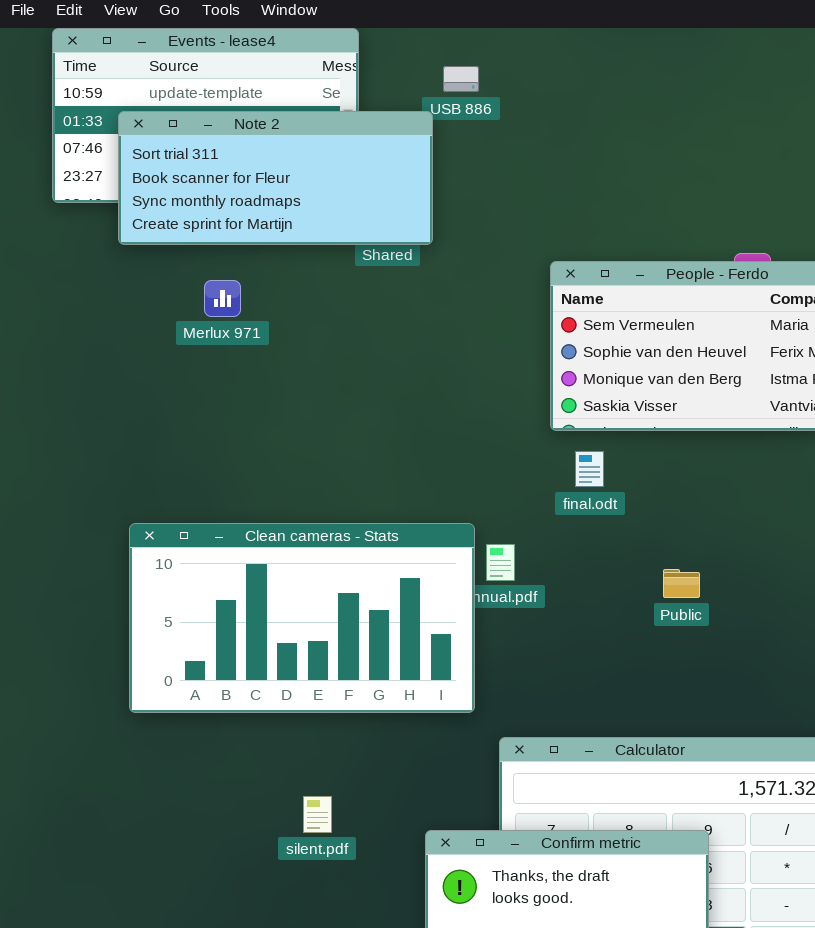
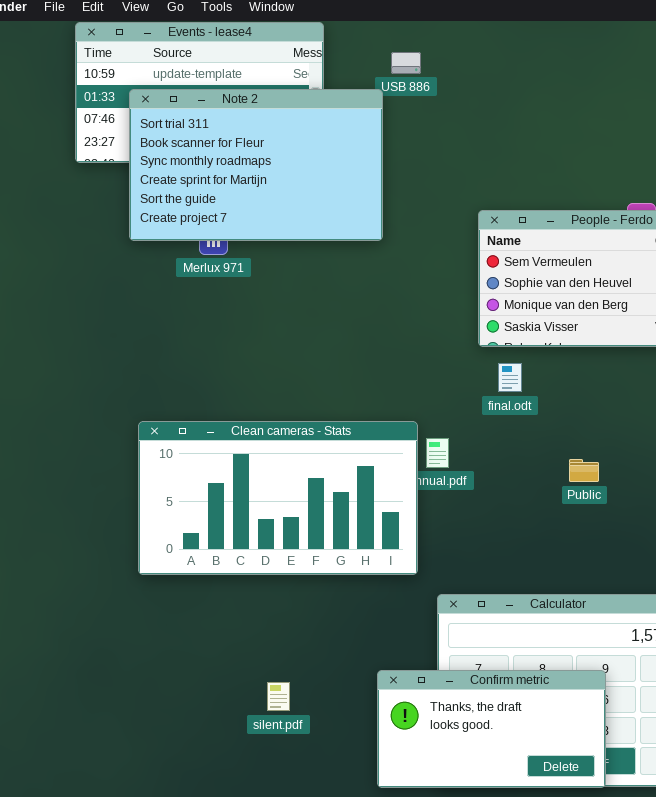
Note 2: [118,111,433,245] -> [129,89,383,241], resized
silent.pdf: [303,796,332,833] -> [267,682,290,711], moved

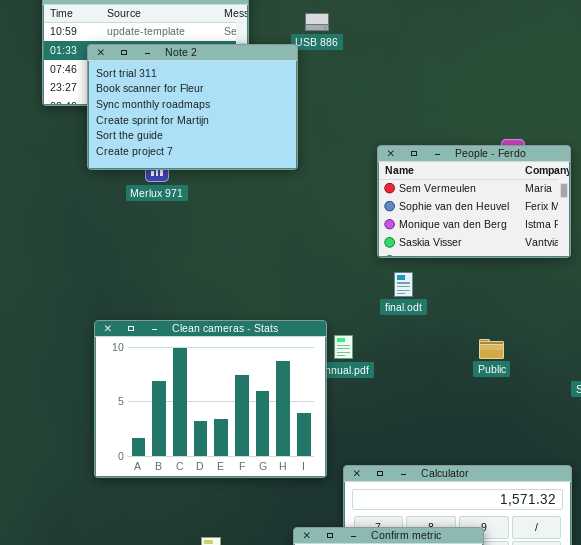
Clean cameras - Stats: [138,421,418,575] -> [94,320,327,478], resized
Public: [569,459,599,482] -> [479,339,504,359], moved

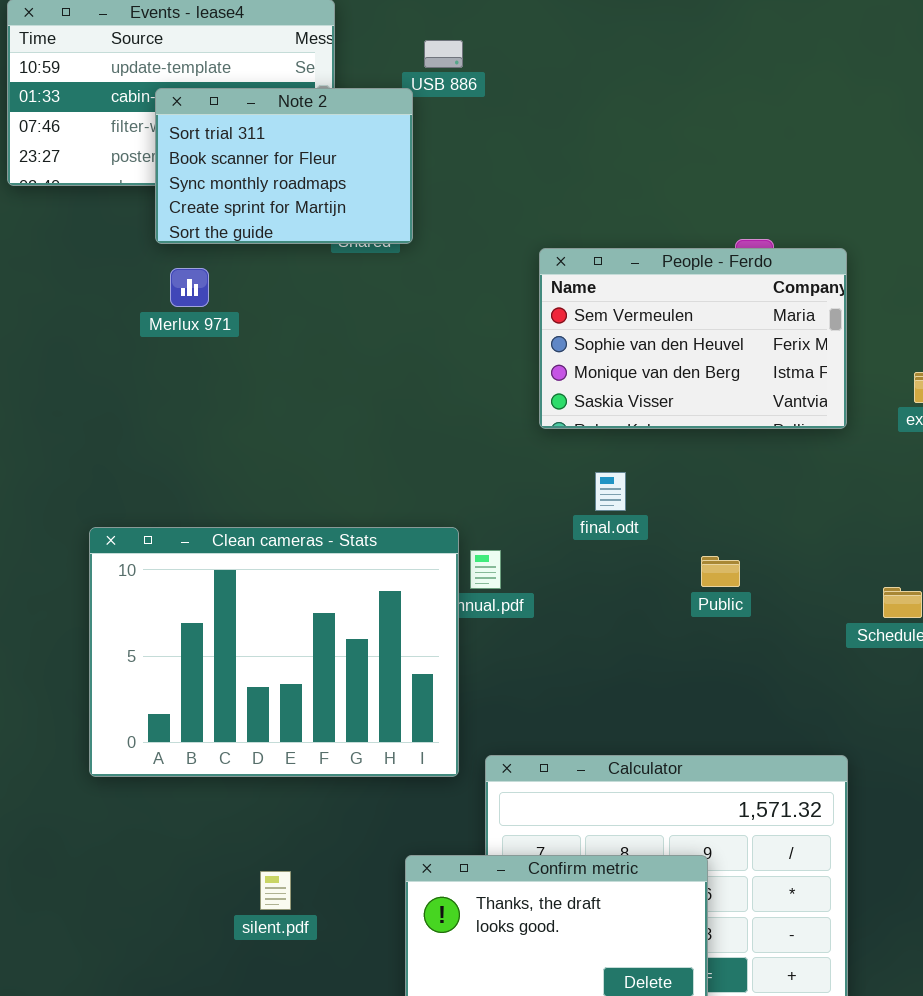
Note 2: [87,44,298,170] -> [155,88,413,244], resized
final.odt: [394,272,413,297] -> [595,472,626,511], moved

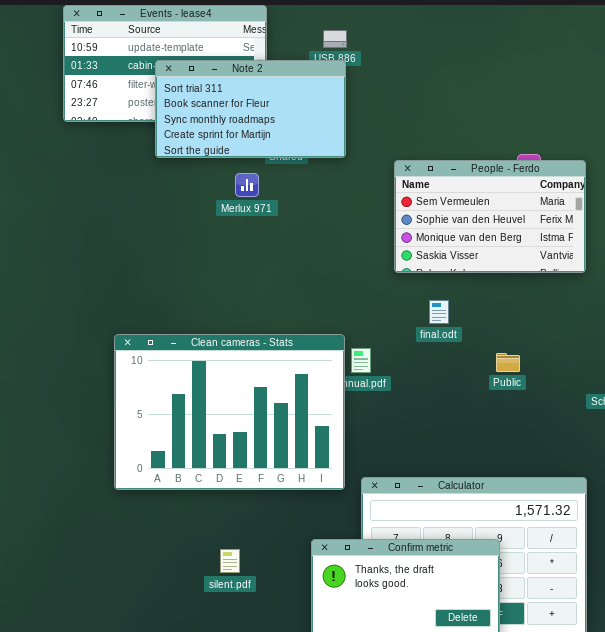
Note 2: [155,88,413,244] -> [155,60,346,158], resized
Merlux 971: [170,268,209,307] -> [235,173,259,197], moved

